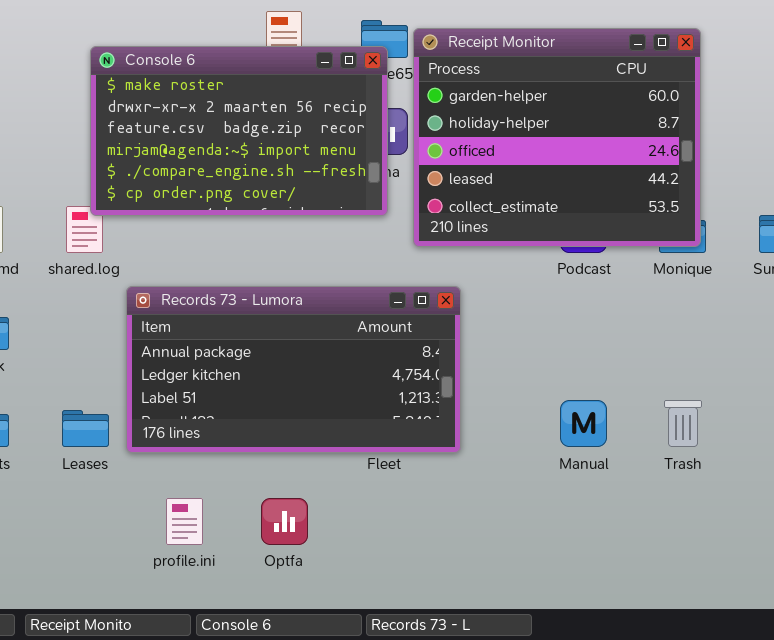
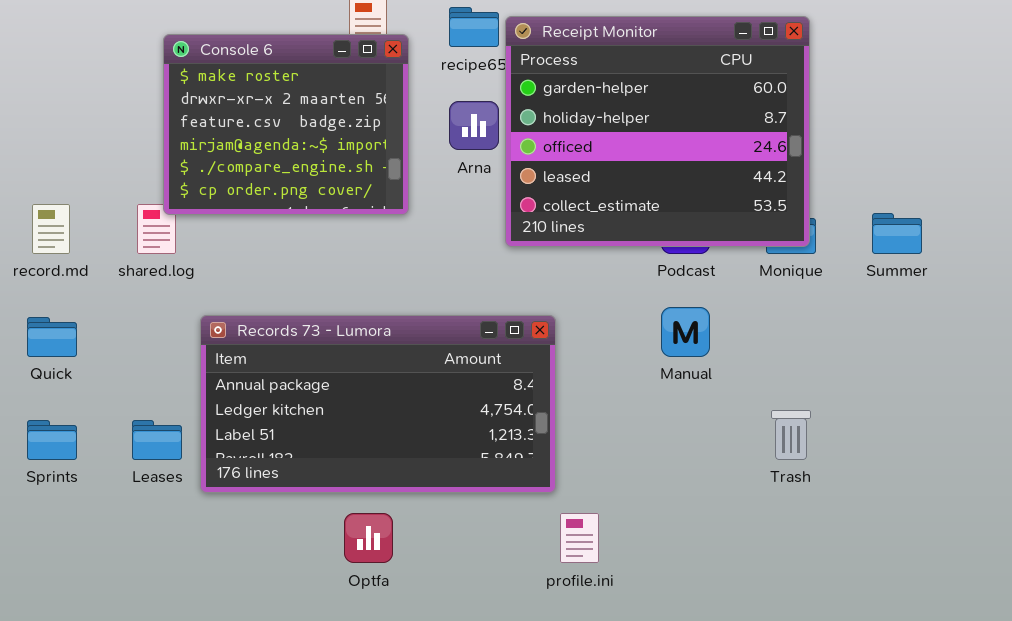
Console 6: [90,46,388,216] -> [163,34,409,215], resized
Records 73 - Lumora: [126,286,461,453] -> [200,315,556,493], moved
Manual: [560,400,607,447] -> [661,307,710,357], moved
profile.ini: [166,498,203,545] -> [560,513,599,563], moved

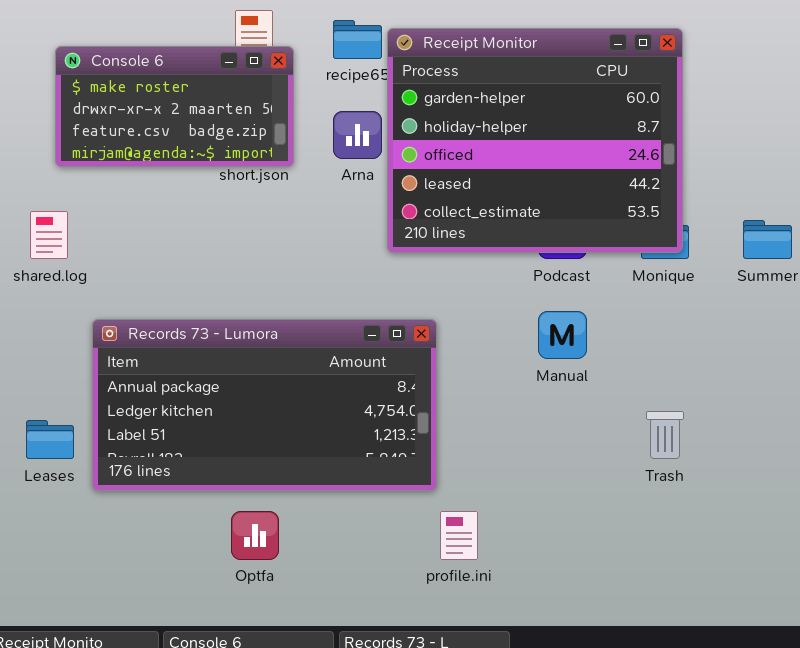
Console 6: [163,34,409,215] -> [55,46,294,167], resized

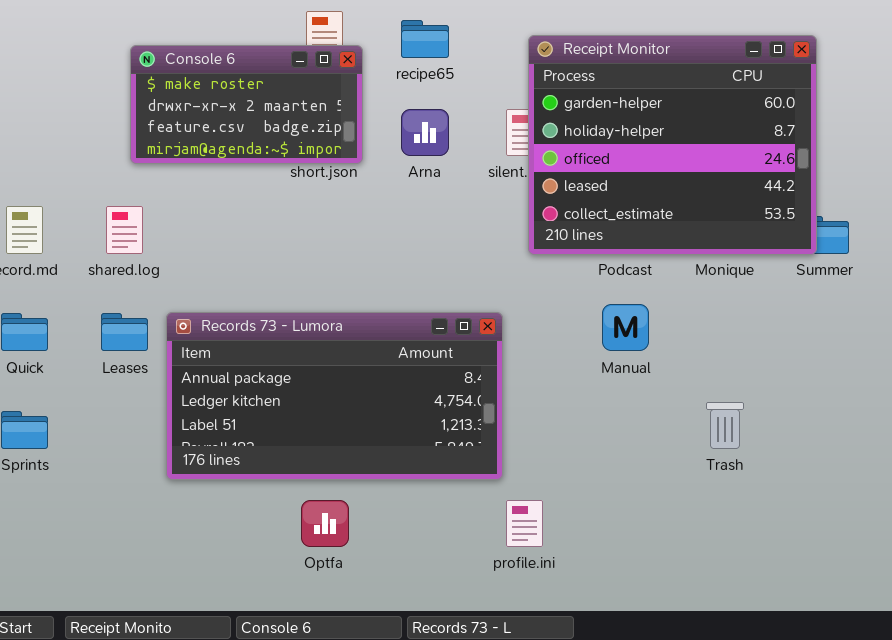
Receipt Monitor: [387,28,683,253] -> [528,35,817,255], moved
Leases: [26,420,74,459] -> [101,313,148,351], moved

